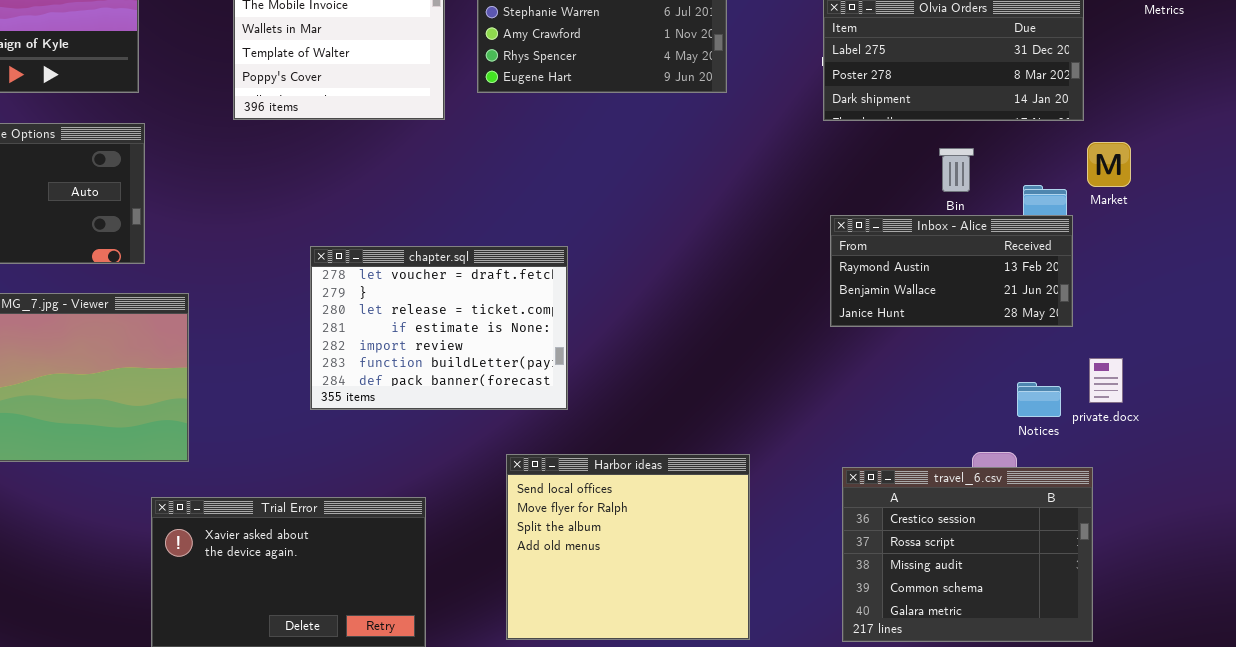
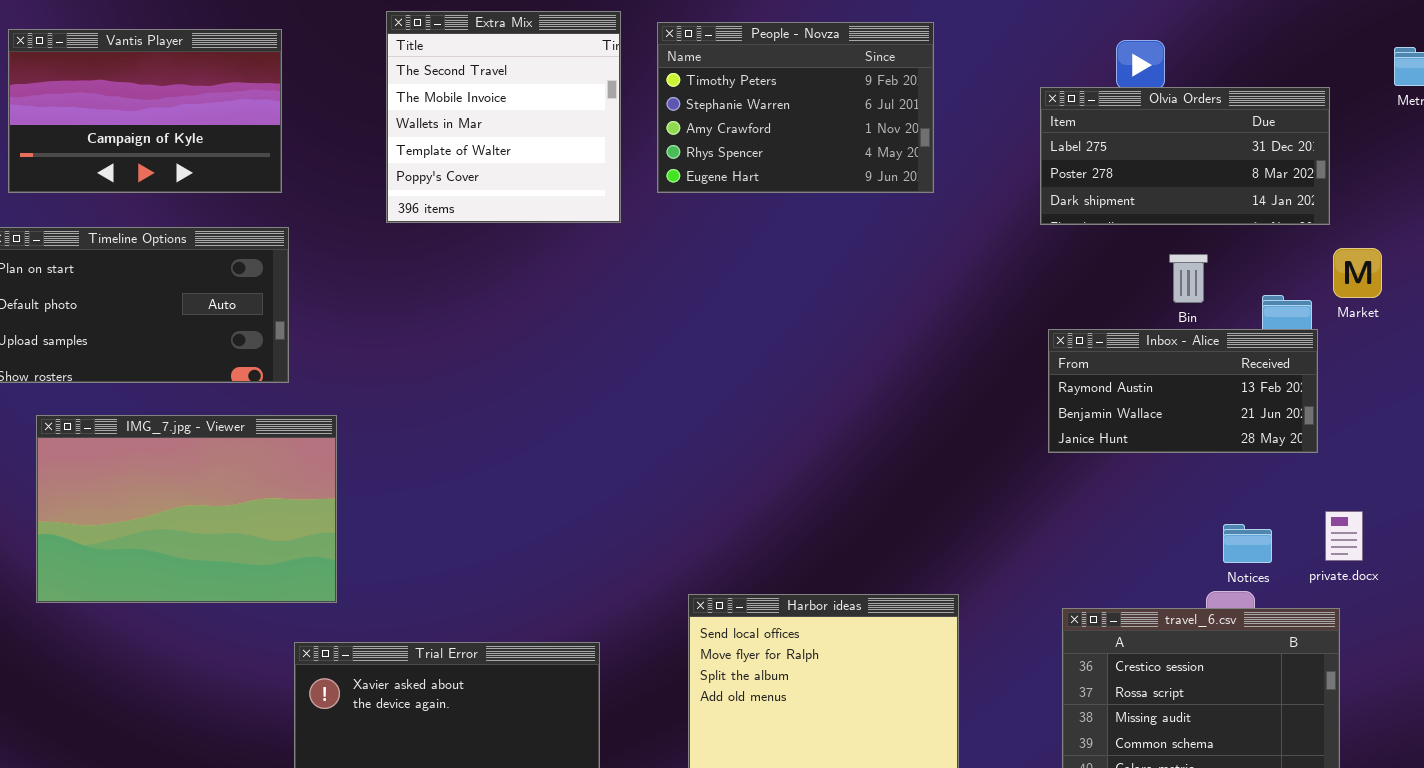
chapter.sql: [310,246,568,410] -> none, closed
private.docx: [1089,358,1123,403] -> [1325,511,1363,561], moved
Notices: [1017,382,1061,417] -> [1223,524,1272,563], moved

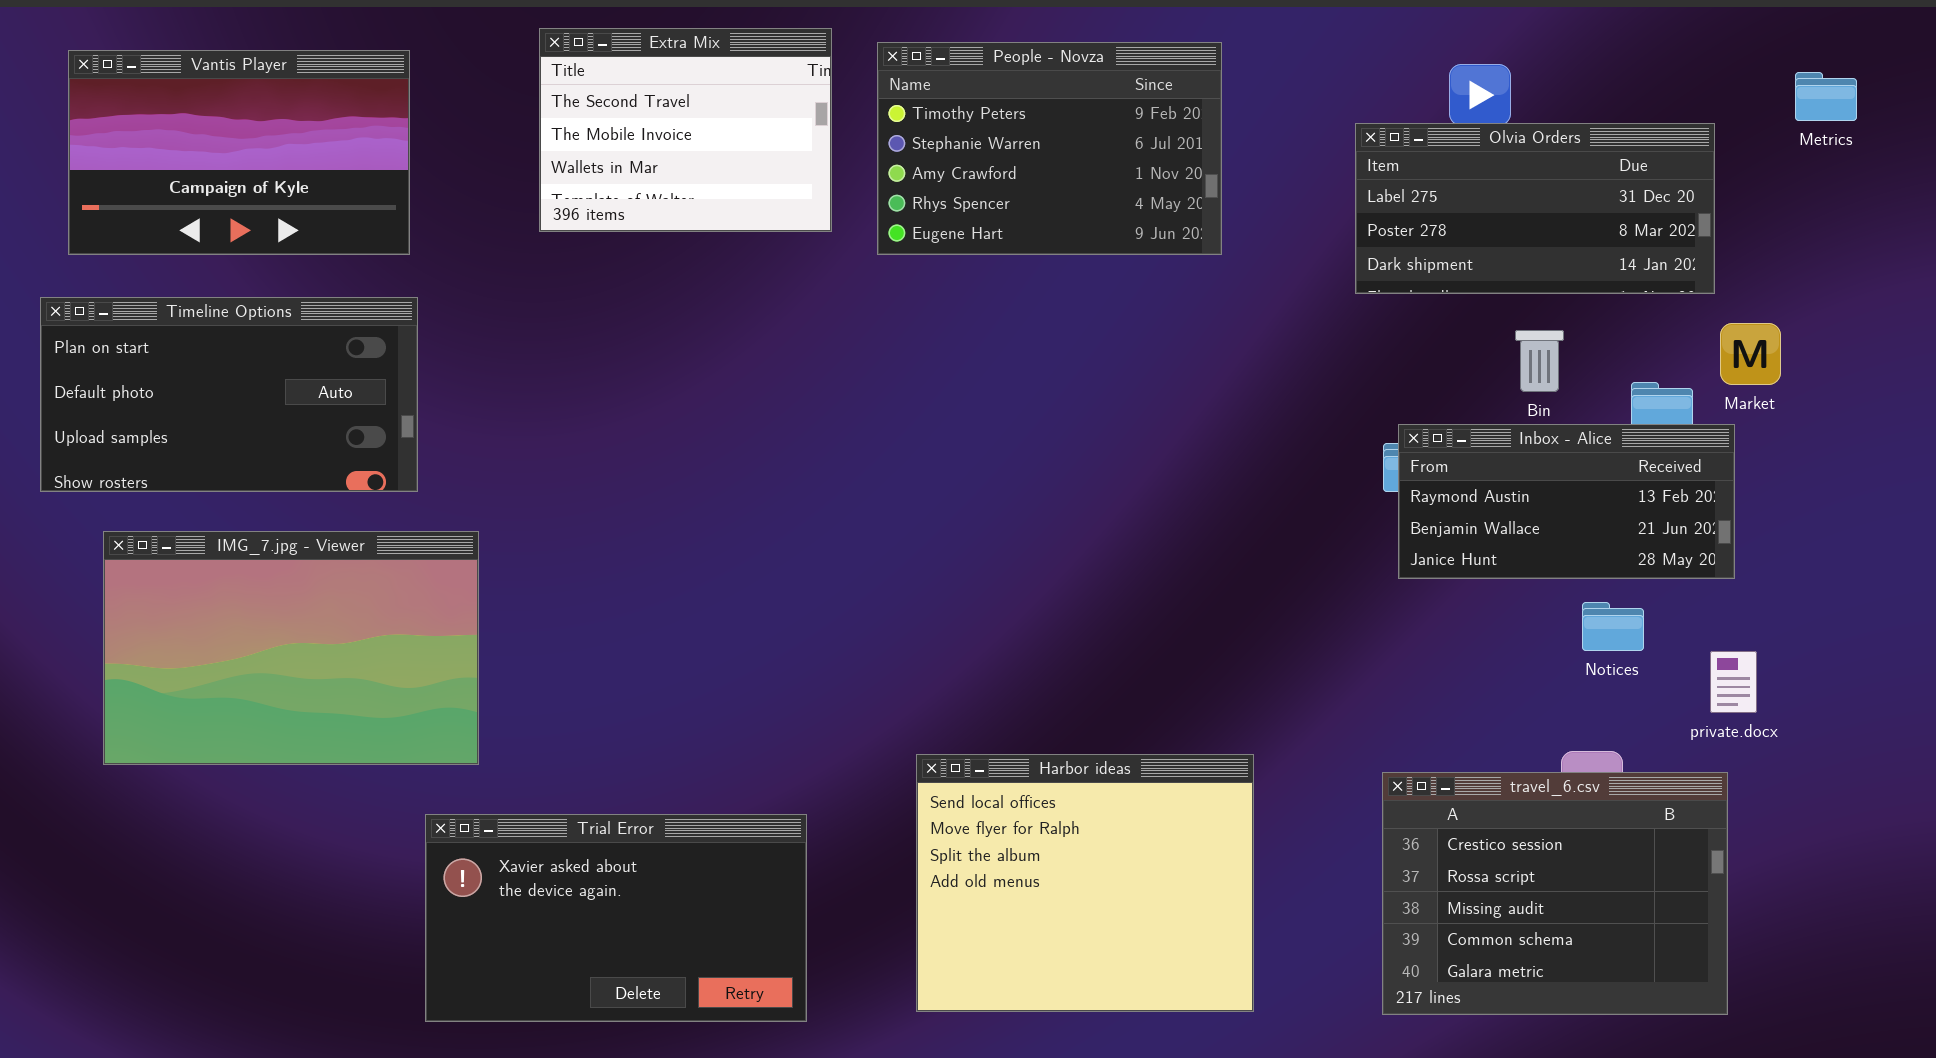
Extra Mix: [386,11,621,223] -> [539,28,832,232], resized
Inbox - Alice: [1048,329,1318,453] -> [1398,424,1735,579], moved
Notices: [1223,524,1272,563] -> [1582,602,1644,651], moved

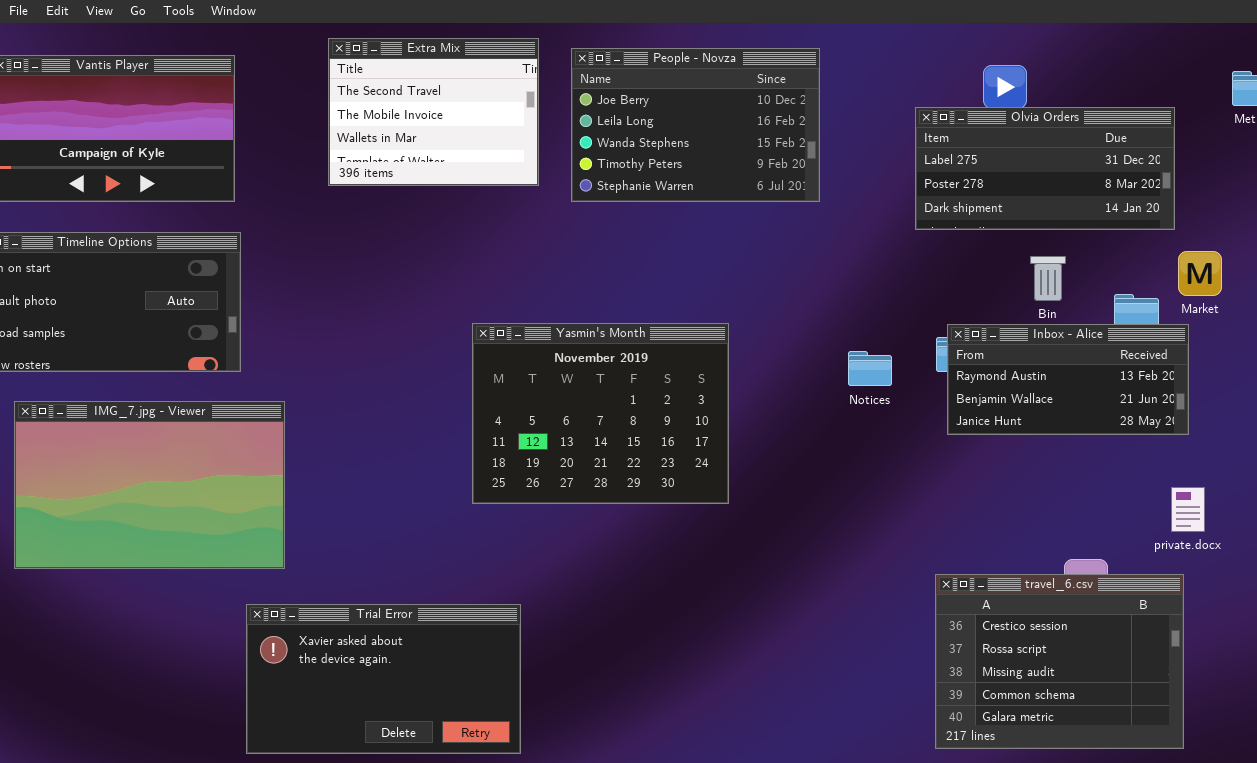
People - Novza: [877,42,1222,255] -> [571,48,820,202], scrolled up 3 rows
Yasmin's Month: none -> [472,323,729,504], opened
Notices: [1582,602,1644,651] -> [848,351,892,386], moved
Harbor ideas: [916,754,1254,1012] -> none, closed

